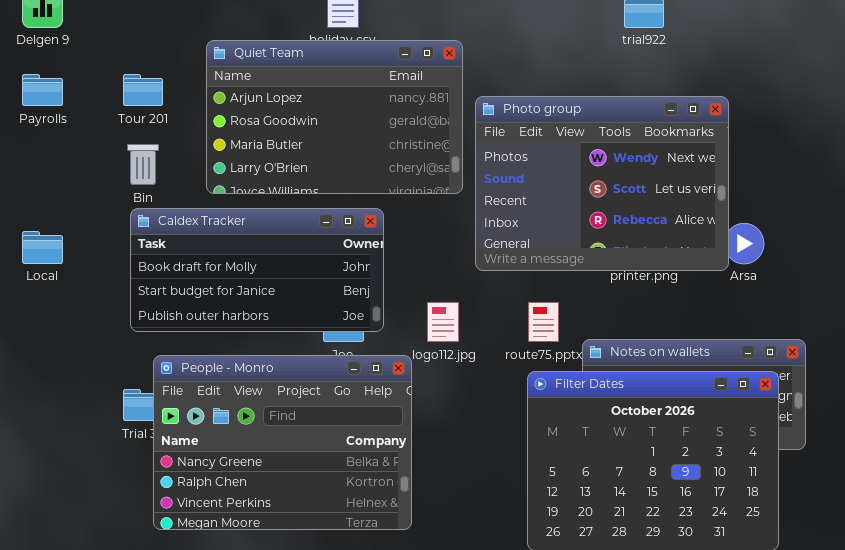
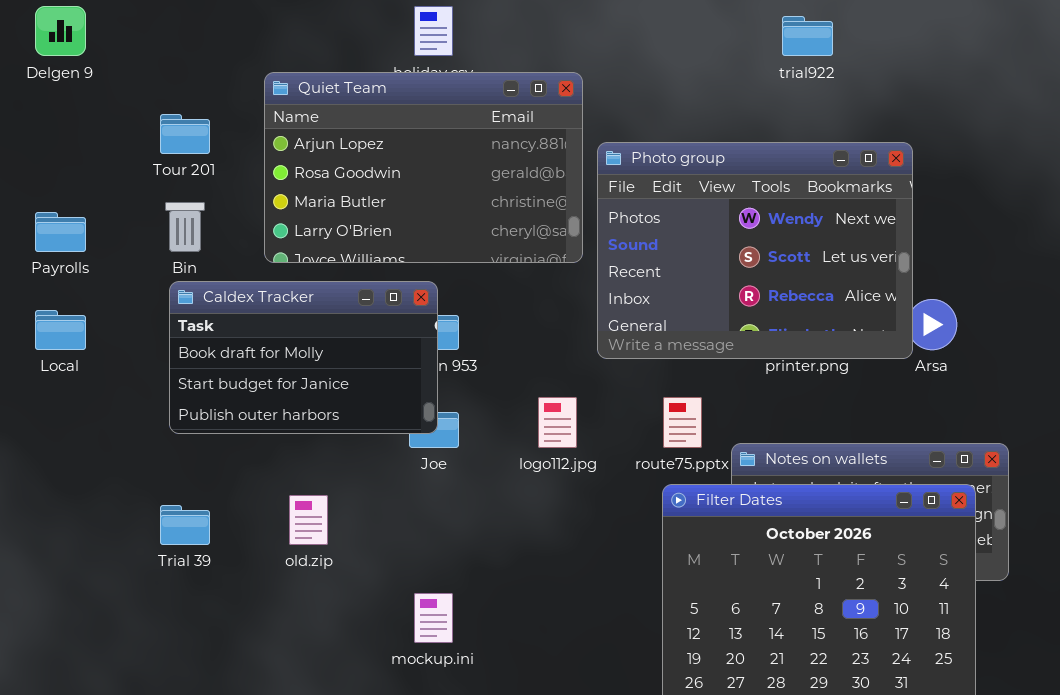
Payrolls: [22,74,63,106] -> [35,212,86,252], moved
Caldex Tracker: [130,208,384,332] -> [169,281,438,434], resized
People - Monro: [153,355,412,530] -> none, closed

